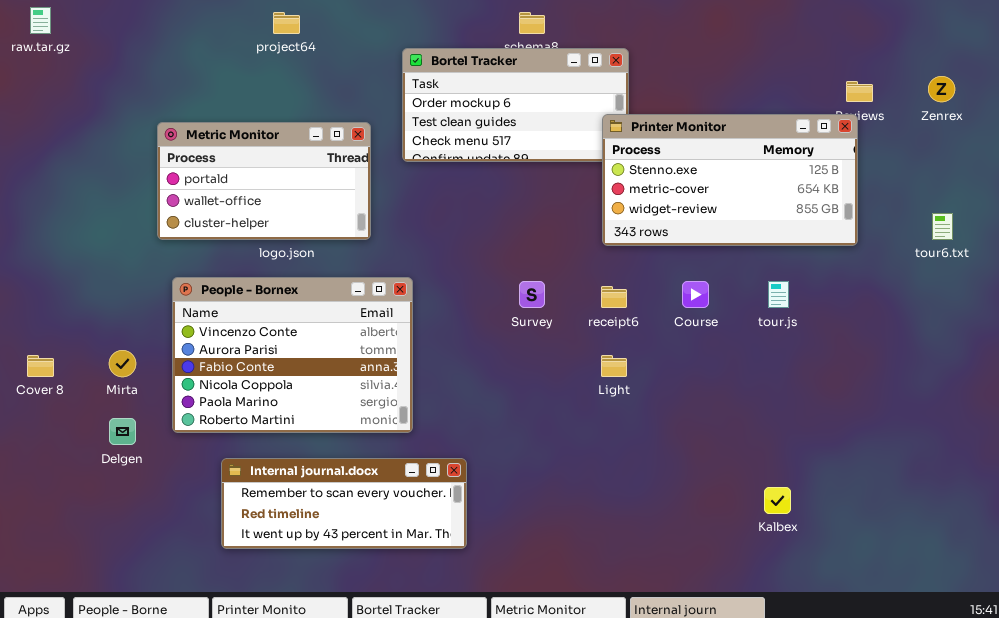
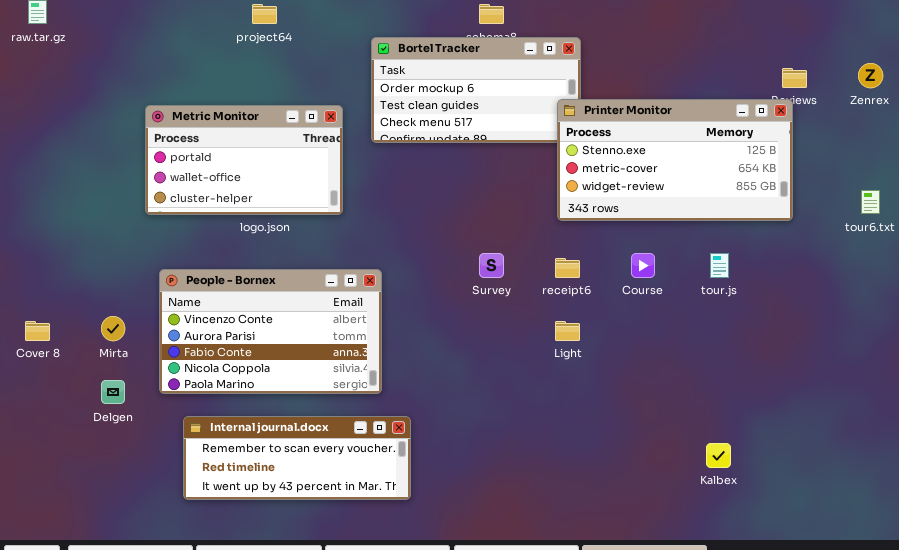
People - Bornex: [172,277,413,433] -> [159,269,382,394], resized
Internal journal.docx: [221,458,467,549] -> [183,416,411,500], moved

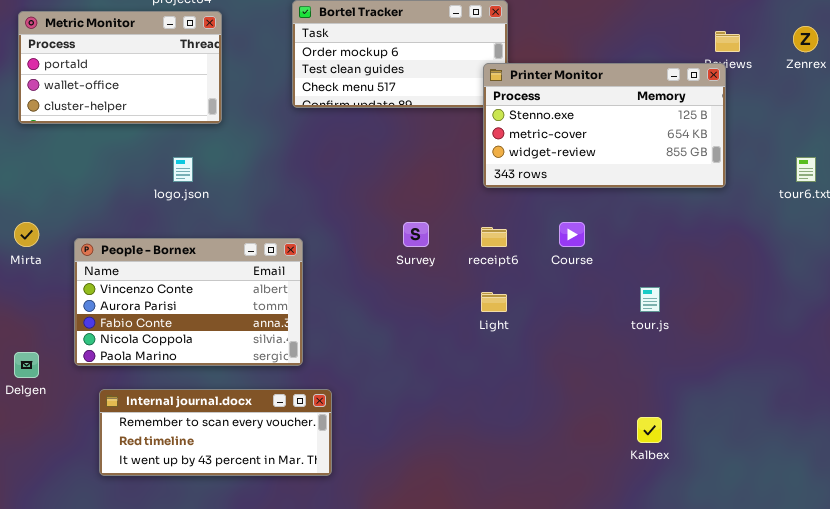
Metric Monitor: [145,105,343,215] -> [18,11,222,124], moved
tour.js: [710,253,729,278] -> [640,287,660,312], moved
Mirta: [101,316,125,341] -> [14,222,39,247], moved

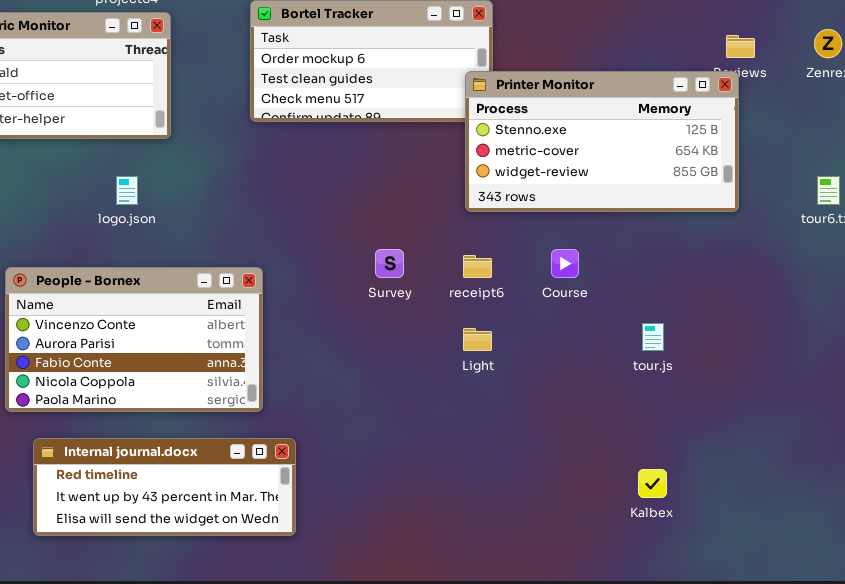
Internal journal.docx: [99,389,332,476] -> [33,438,296,536], scrolled down 1 row

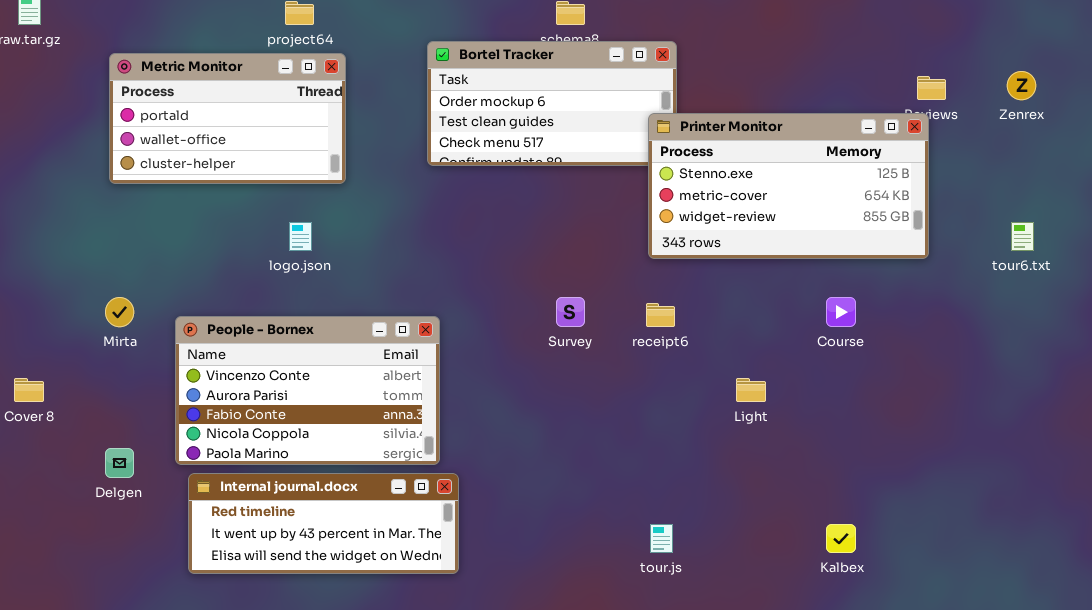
Course: [551,249,579,278] -> [826,297,856,327], moved
tour.js: [642,323,664,351] -> [650,524,673,553], moved
Light: [463,328,492,351] -> [736,378,766,402], moved
Internal journal.docx: [33,438,296,536] -> [188,473,459,574], moved

